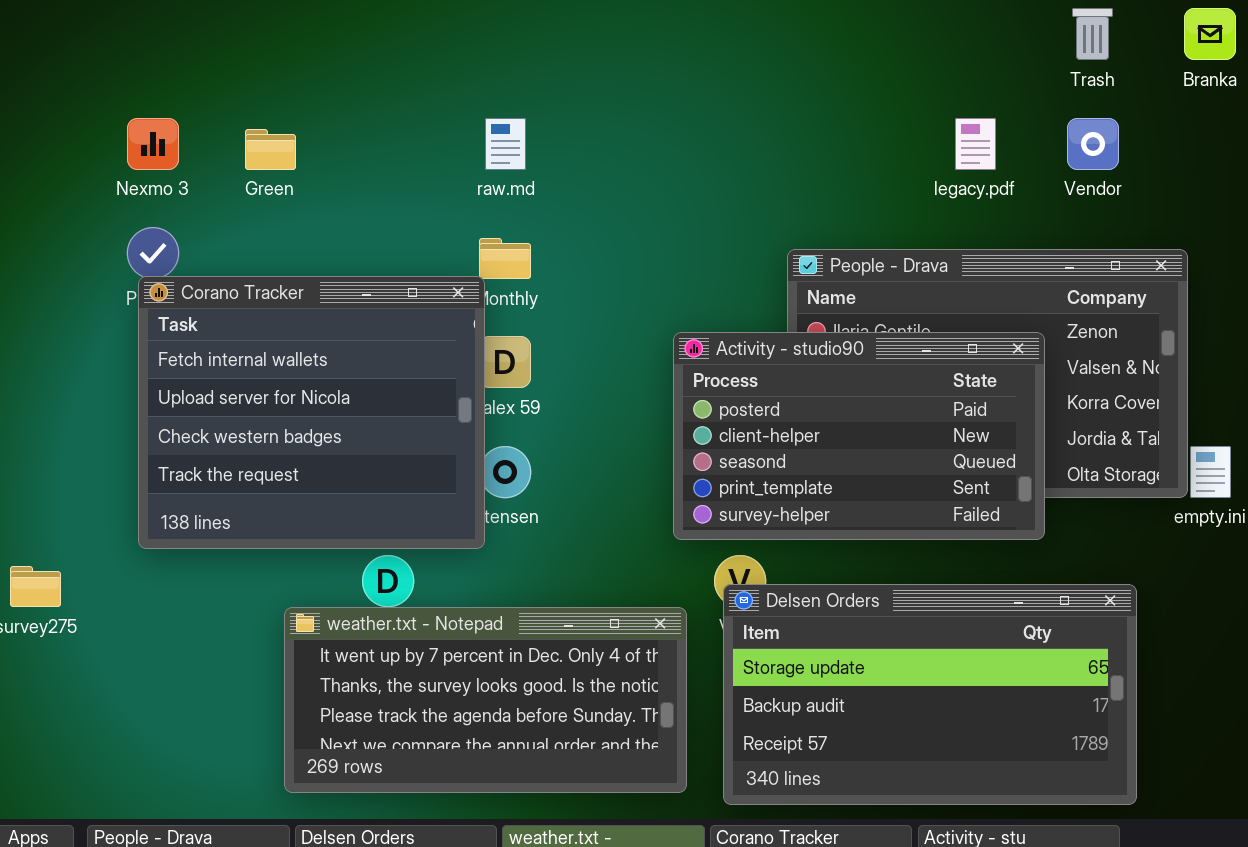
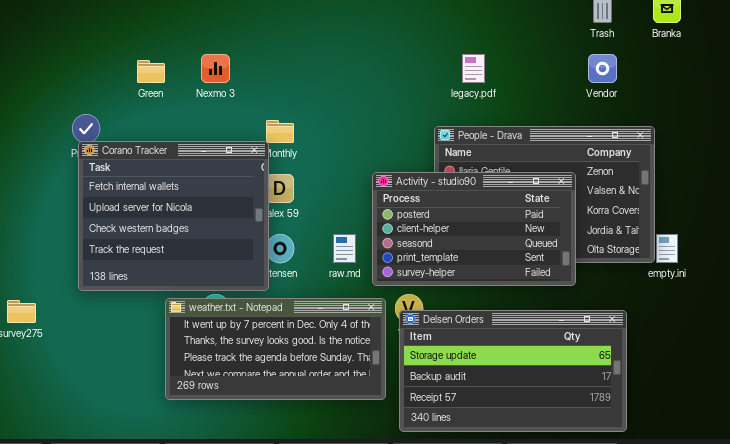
Nexmo 3: [127,118,179,170] -> [201,54,230,83], moved
raw.md: [485,118,526,170] -> [333,234,356,263], moved
legacy.pdf: [955,118,996,170] -> [462,54,485,83], moved
weather.txt - Notepad: [284,607,687,793] -> [165,298,386,400], moved

